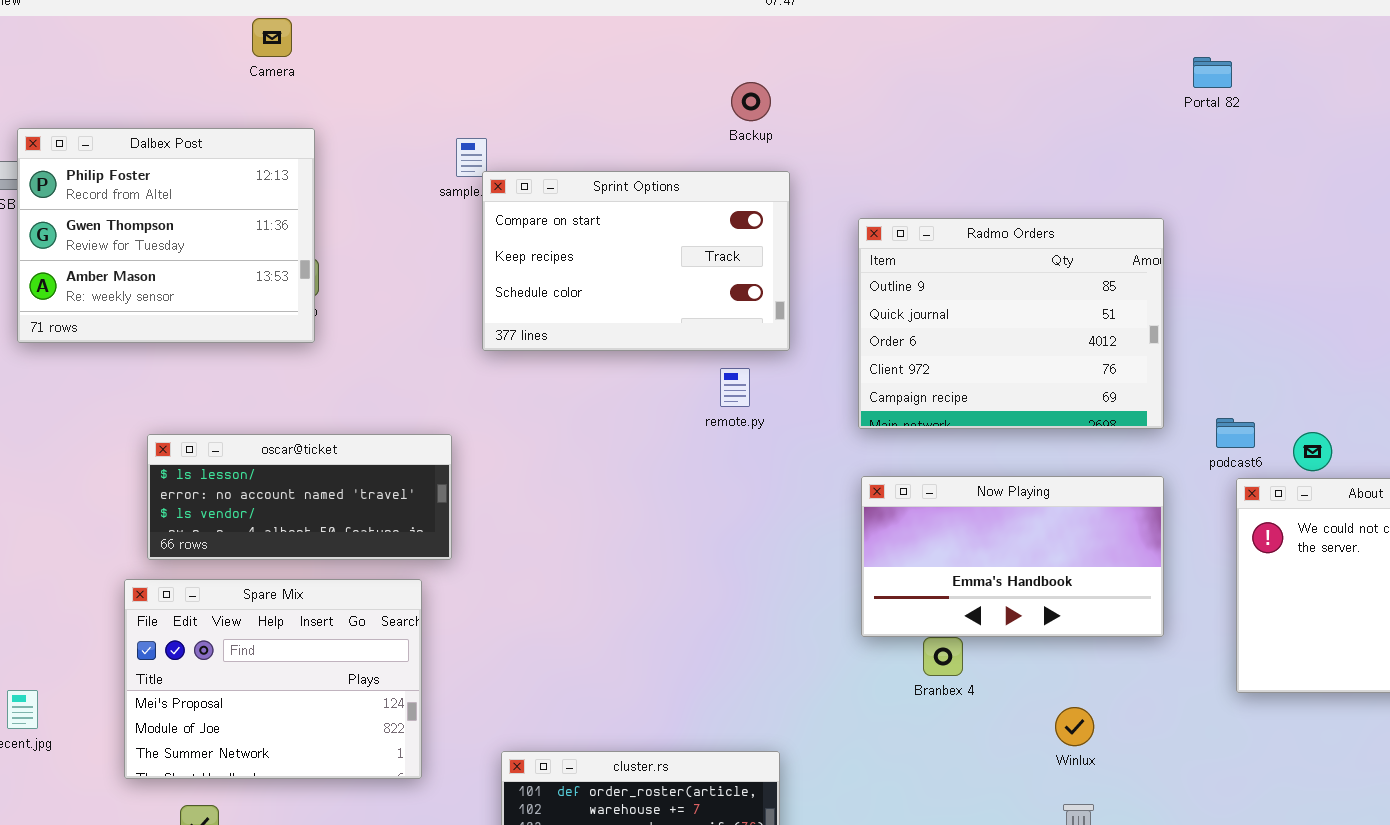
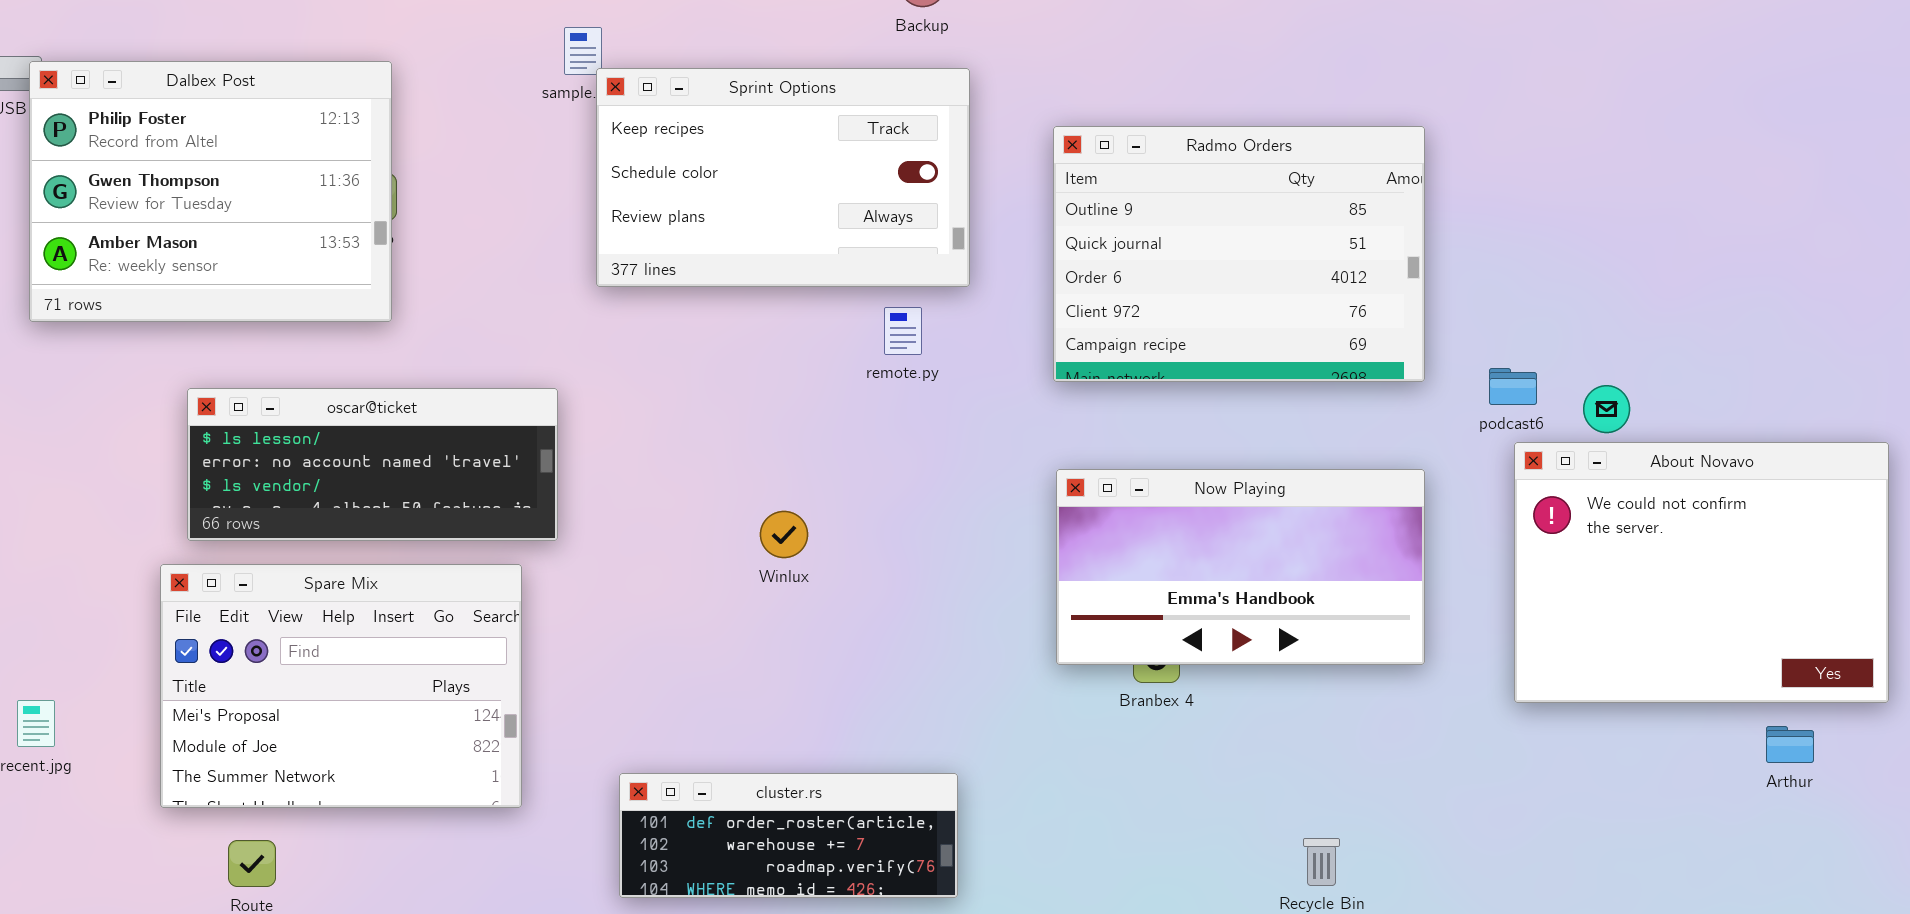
Dalbex Post: [17,128,315,343] -> [29,61,392,322], moved
Sprint Options: [482,171,790,351] -> [596,68,970,287], scrolled down 1 row
Now Playing: [861,476,1164,637] -> [1056,469,1425,665], moved
Winlux: [1055,707,1094,746] -> [760,511,808,558], moved

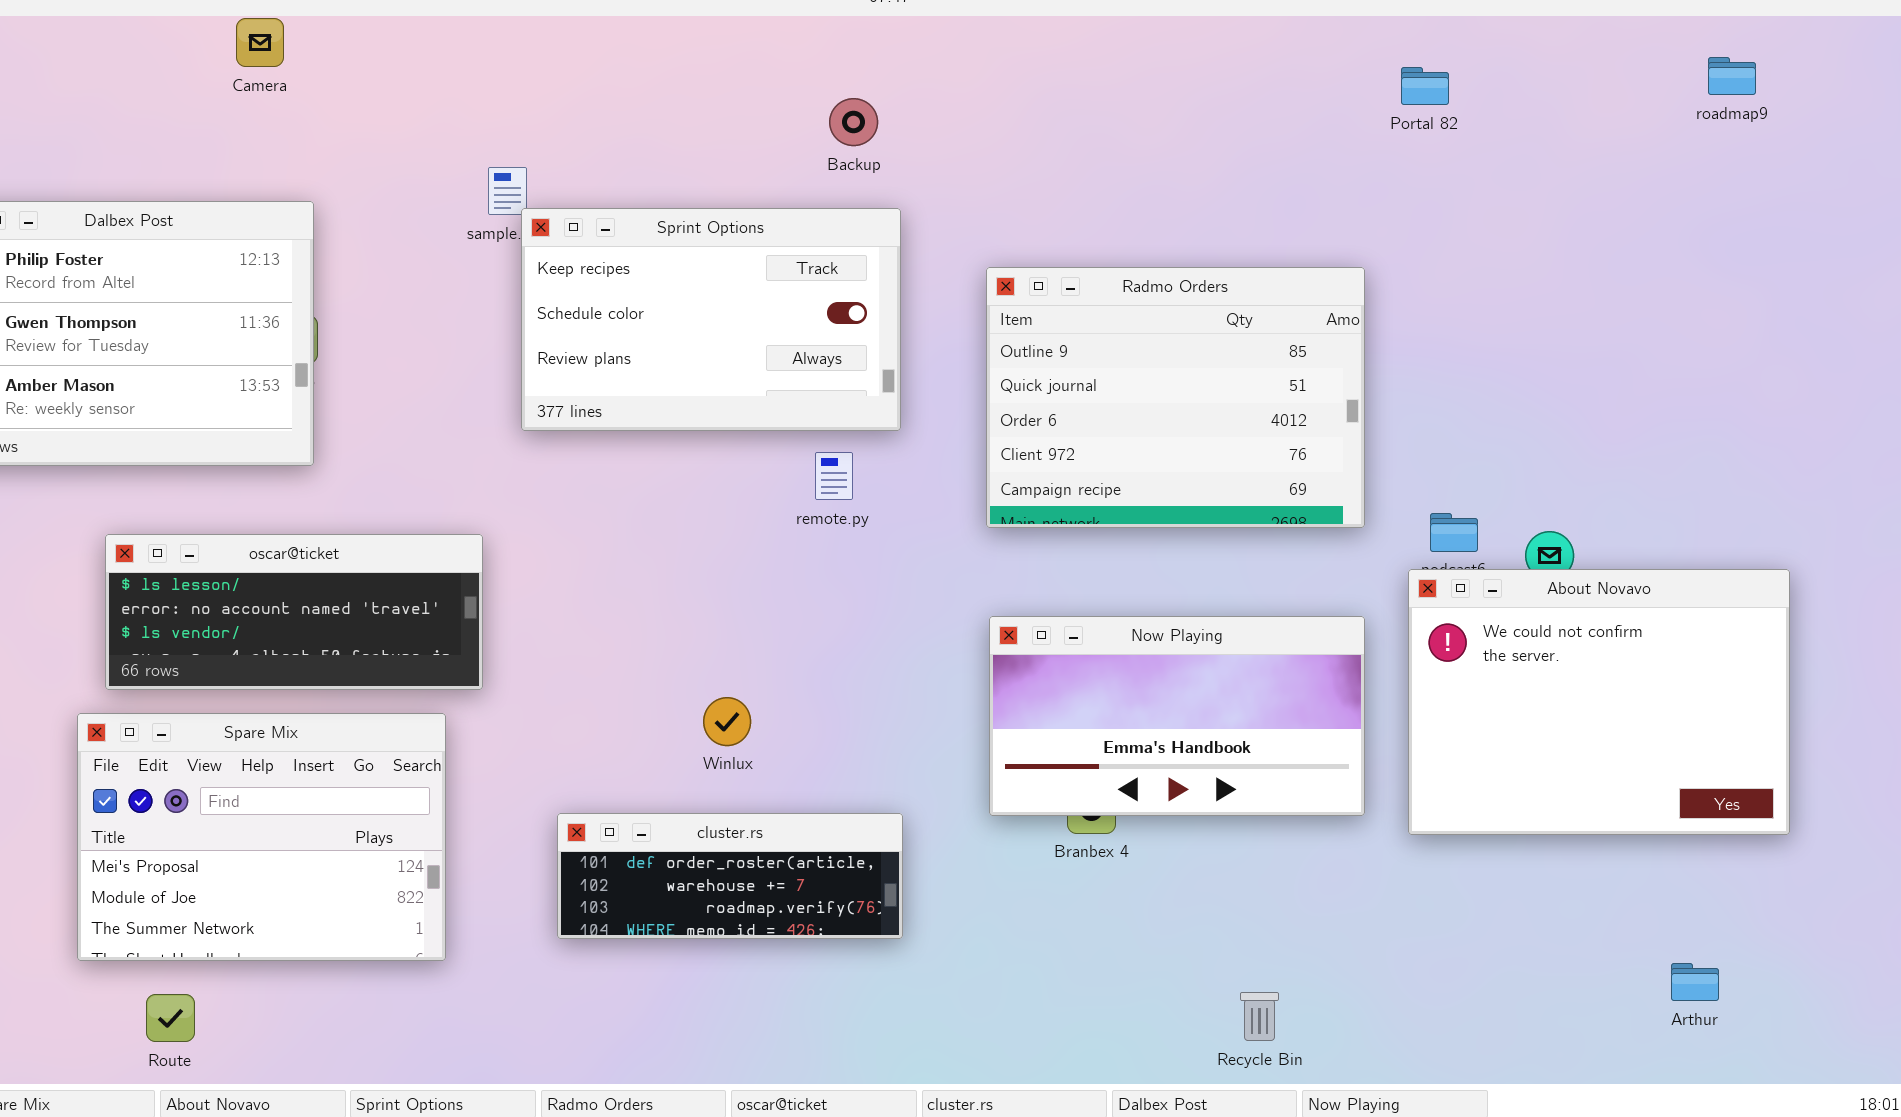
About Novavo: [1514,442,1889,703] -> [1408,569,1790,835], moved
Winlux: [760,511,808,558] -> [703,697,751,746], moved
Arthur: [1766,726,1814,763] -> [1671,963,1719,1001], moved
cluster.rs: [619,773,958,898] -> [557,813,903,939], moved

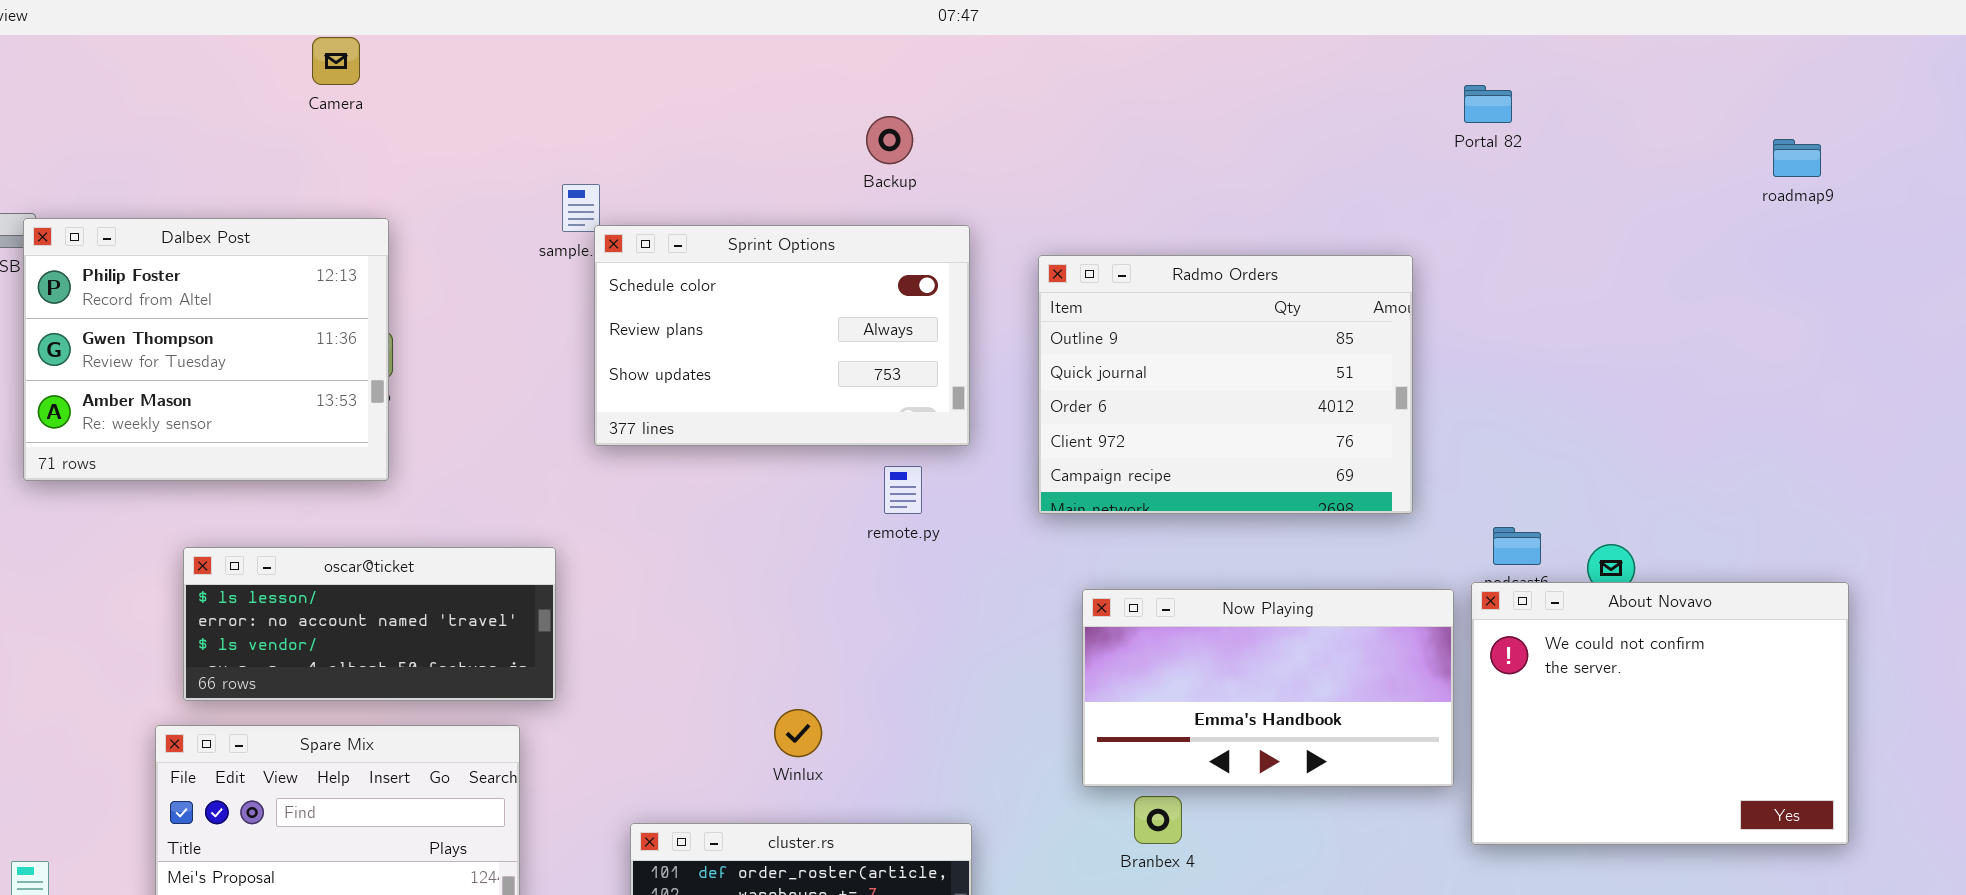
roadmap9: [1708,57,1756,95] -> [1773,139,1821,177], moved
Backup: [829,98,878,146] -> [866,116,913,164], moved
Sprint Options: [521,208,901,431] -> [594,225,970,446], scrolled down 1 row
Radmo Orders: [986,267,1365,528] -> [1038,255,1413,514], moved
Now Playing: [989,616,1365,816] -> [1082,589,1454,787], moved

